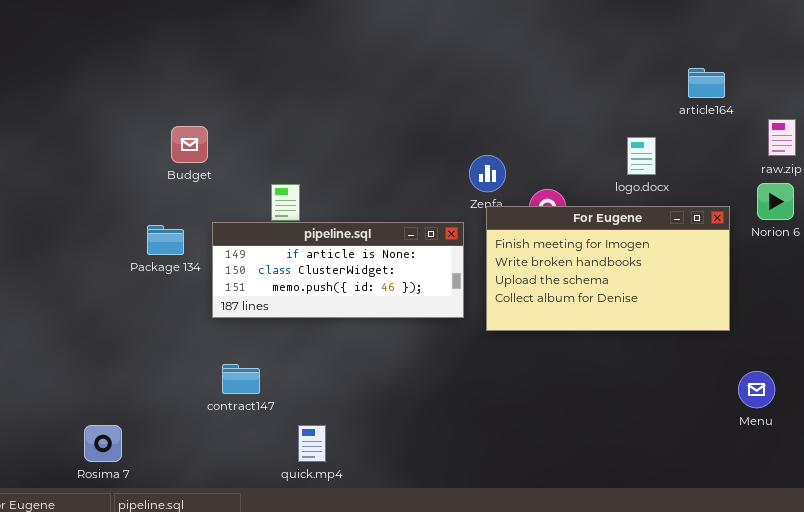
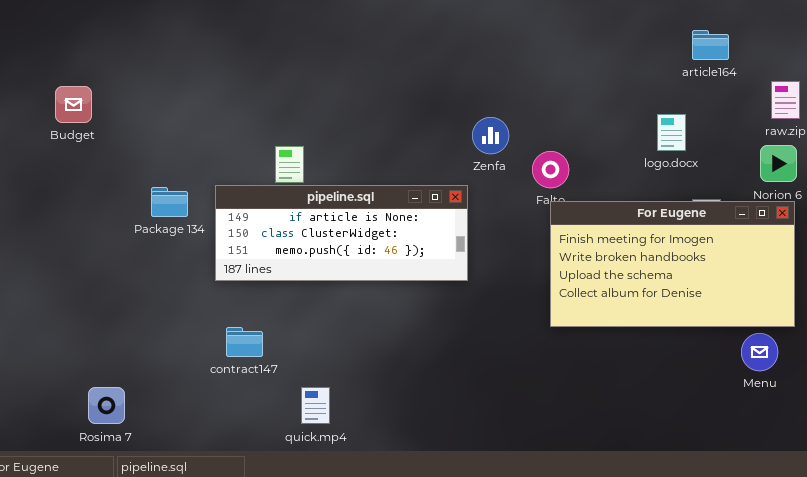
Budget: [171,126,208,163] -> [55,86,92,123], moved
logo.docx: [627,137,656,175] -> [657,114,686,151], moved
For Eugene: [486,206,730,331] -> [550,201,795,327], moved

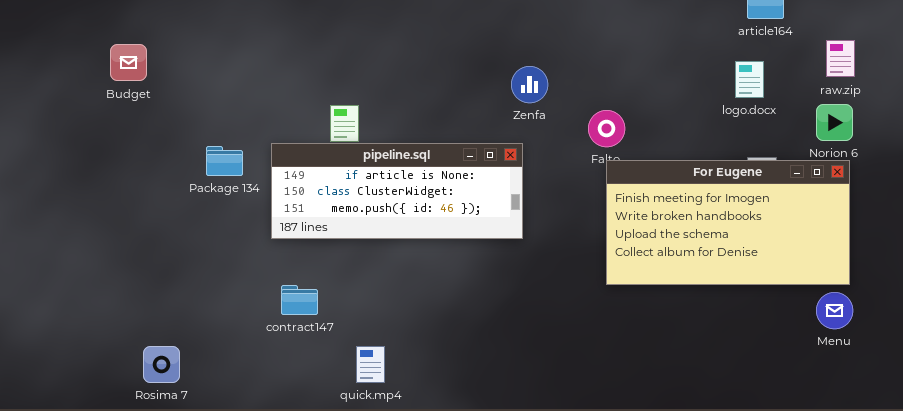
logo.docx: [657,114,686,151] -> [735,61,764,98], moved
Zenfa: [472,117,509,154] -> [511,66,548,103], moved
Menu: [741,333,778,371] -> [816,292,853,329], moved

